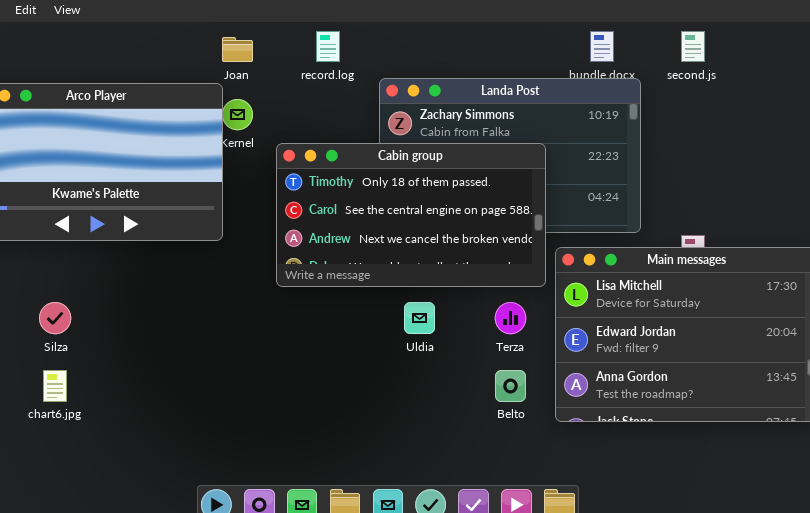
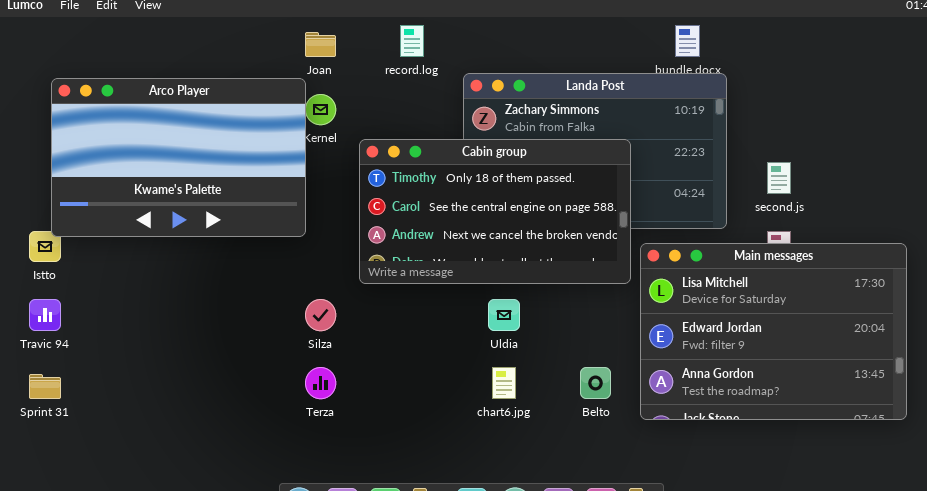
second.js: [681,31,705,62] -> [767,162,791,194], moved
Silza: [39,302,71,334] -> [305,299,336,331], moved
Terza: [495,302,526,334] -> [305,367,336,399], moved
chart6.jpg: [43,370,67,402] -> [492,367,516,399], moved

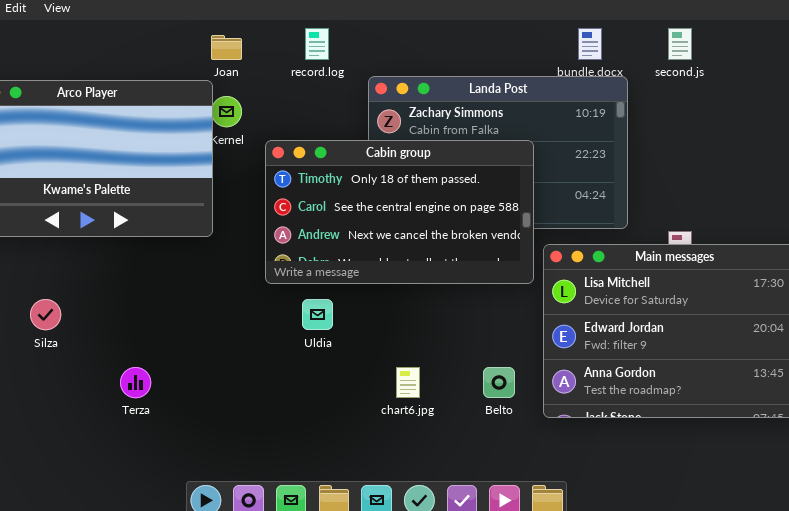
second.js: [767,162,791,194] -> [668,28,692,60], moved
Silza: [305,299,336,331] -> [30,299,61,330], moved
Uldia: [488,299,520,331] -> [302,299,333,330], moved
Terza: [305,367,336,399] -> [120,367,151,398], moved

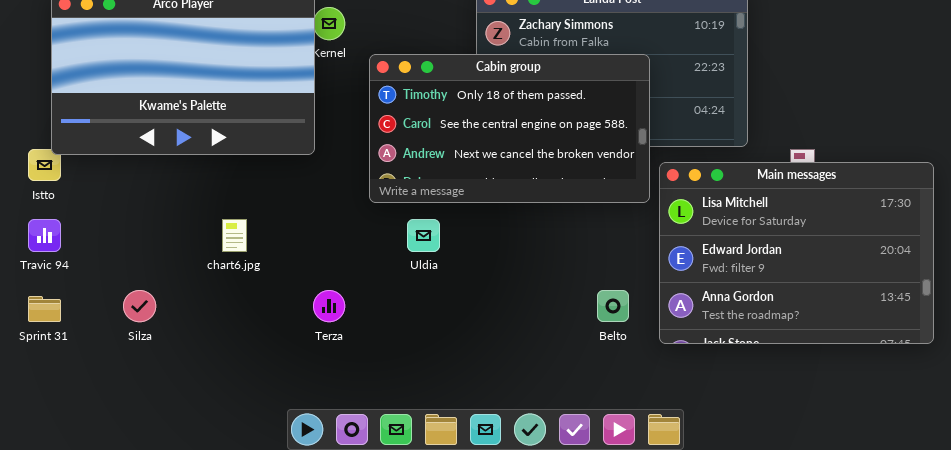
Silza: [30,299,61,330] -> [123,290,156,322], moved
Terza: [120,367,151,398] -> [313,290,345,322], moved
chart6.jpg: [396,367,420,398] -> [222,219,247,252], moved

